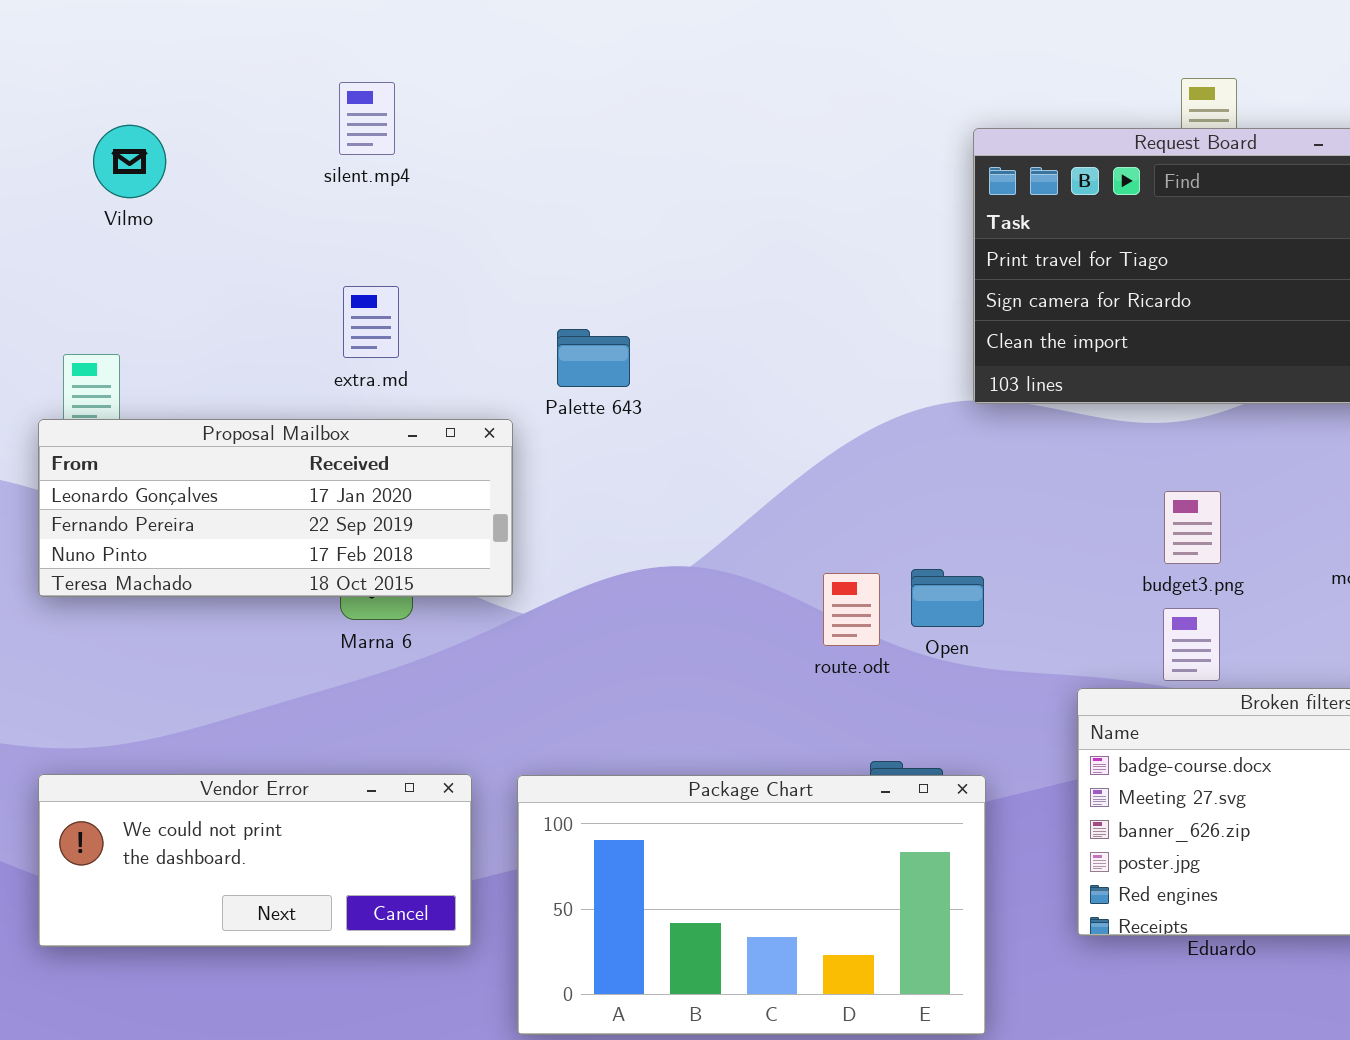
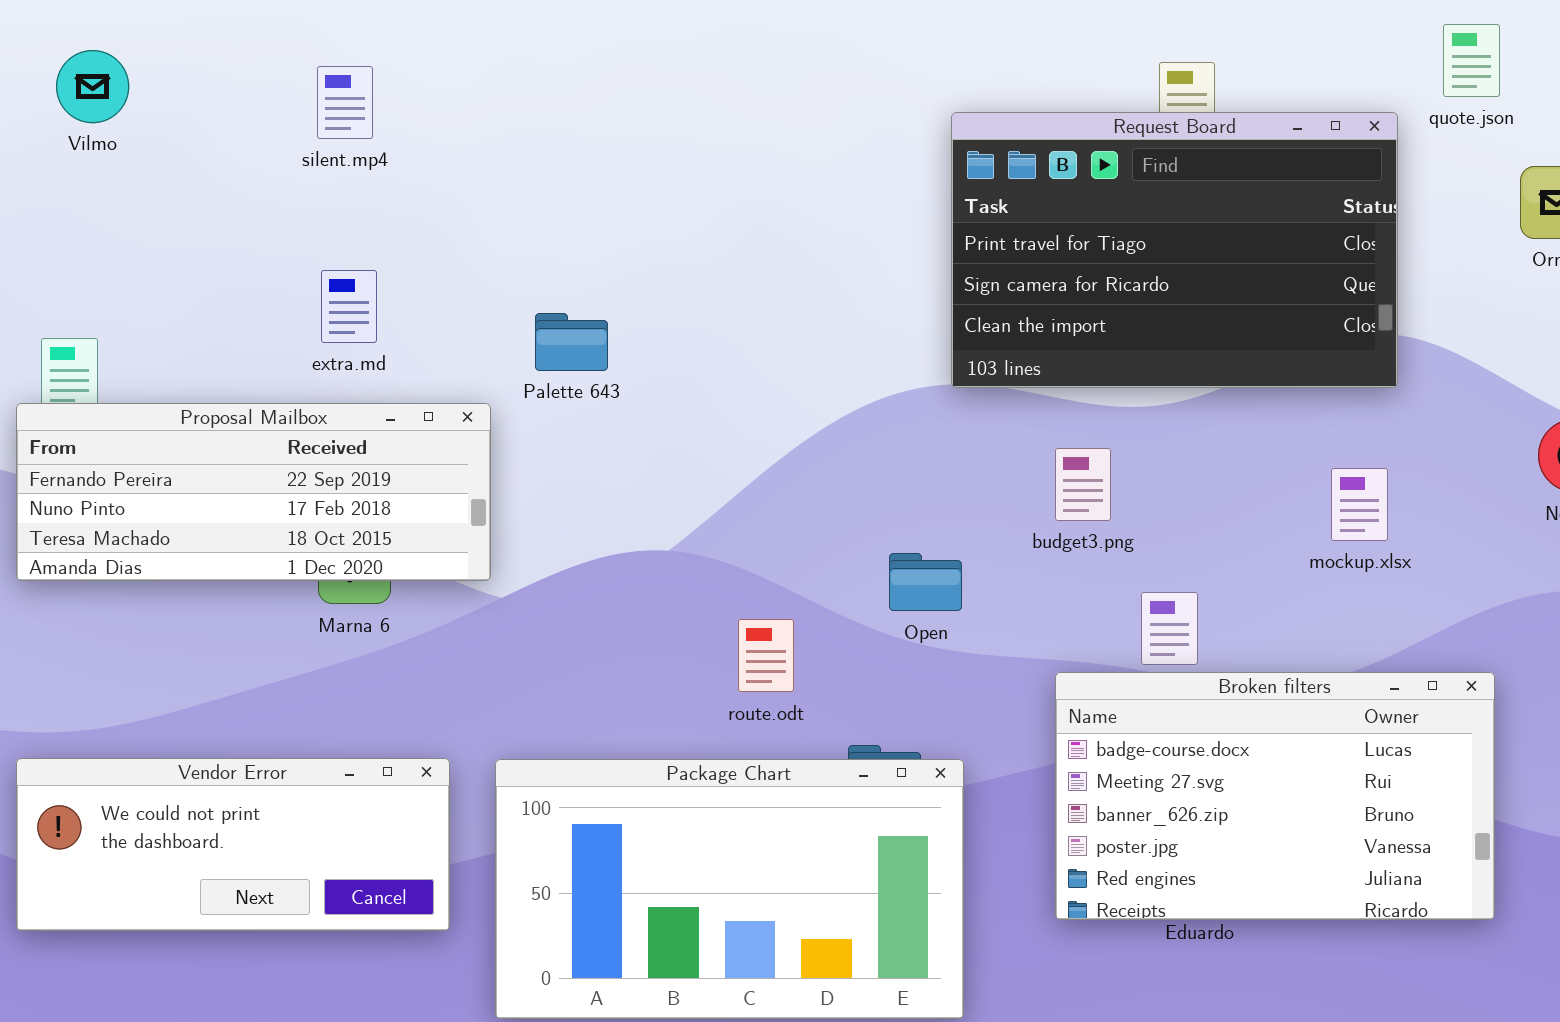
Vilmo: [93,125,166,198] -> [56,50,129,123], moved
Proposal Mailbox: [38,419,513,597] -> [16,403,491,581], scrolled down 1 row
budget3.png: [1164,491,1221,564] -> [1055,448,1111,521], moved
route.odt: [823,573,880,646] -> [738,619,794,692], moved

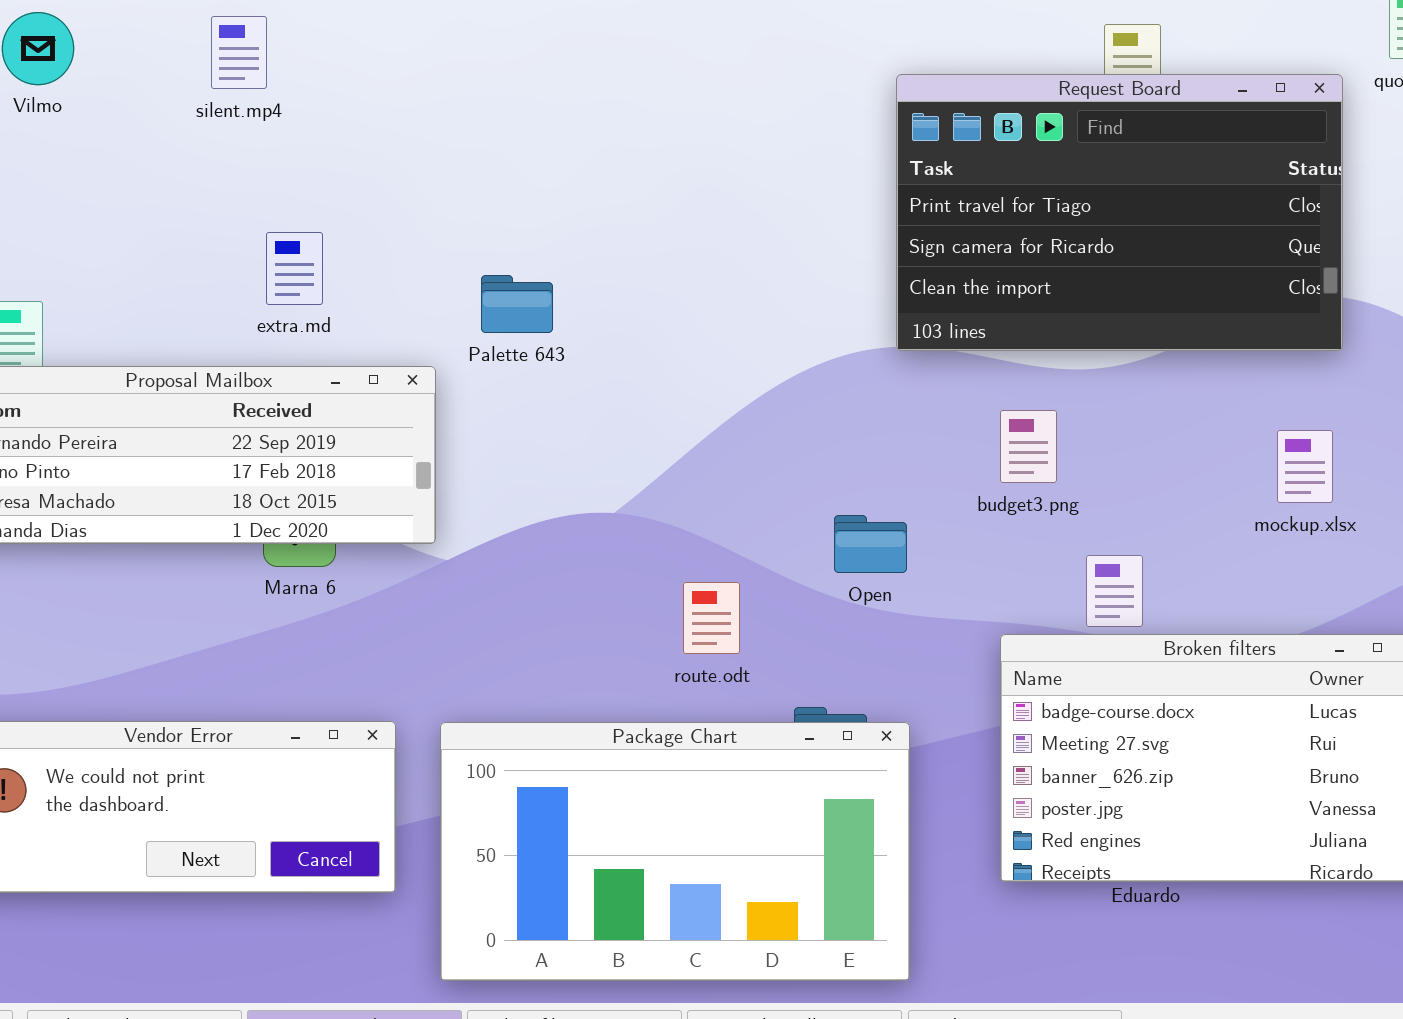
silent.mp4: [317,66,373,139] -> [211,16,267,89], moved

